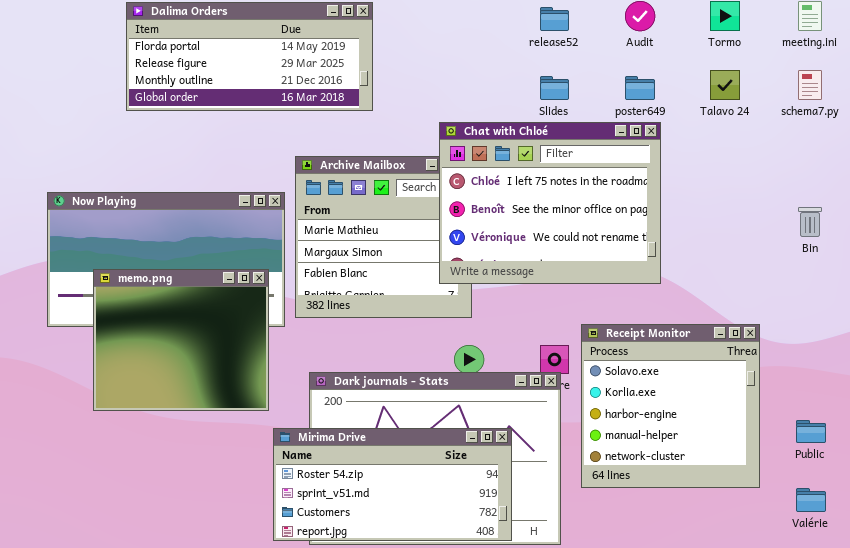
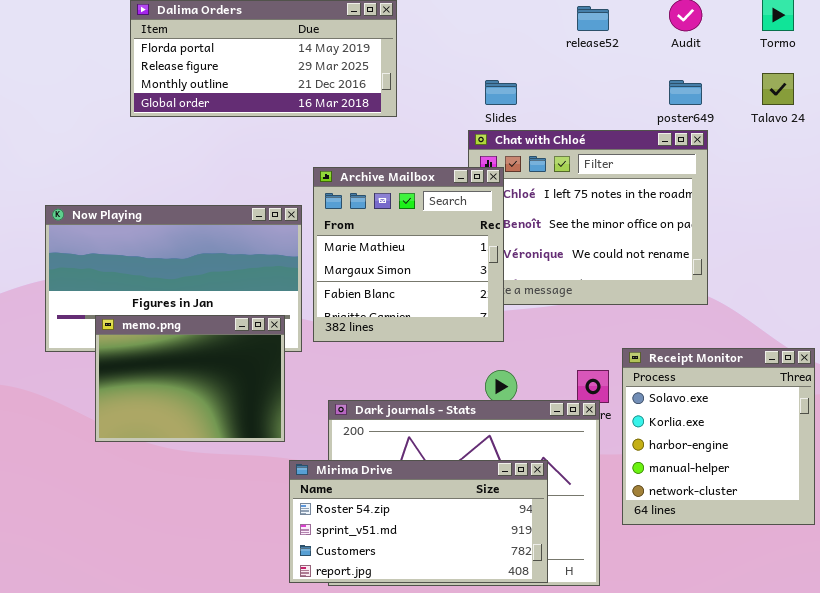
Slides: [540,76,569,100] -> [485,80,517,105], moved
Archive Mailbox: [295,156,472,318] -> [313,167,504,342], raised
memo.png: [93,269,269,411] -> [95,315,285,442], resized

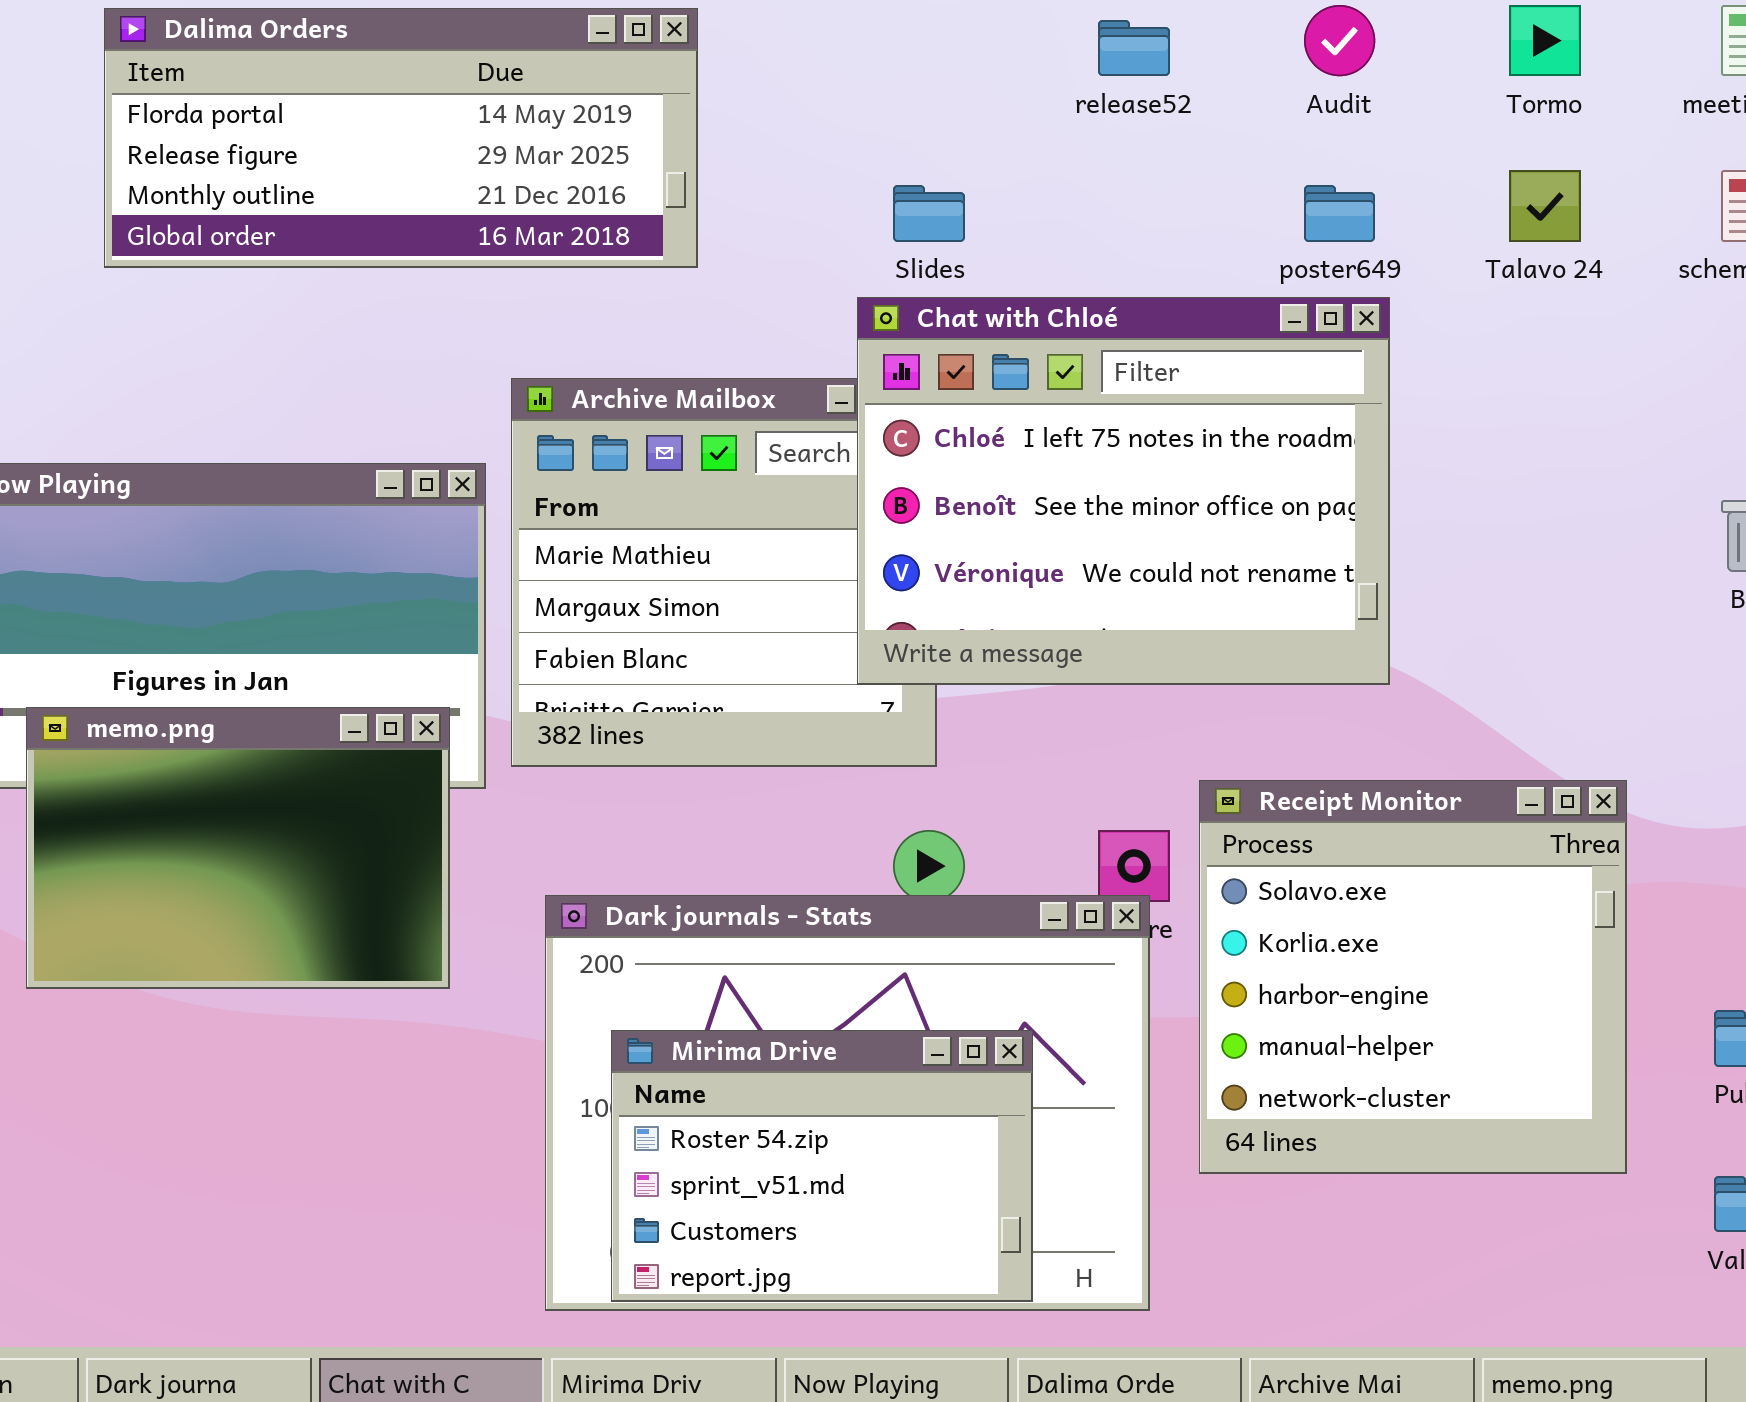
Chat with Chloé: [468,130,708,305] -> [857,297,1390,685], raised
Mirima Drive: [289,460,548,583] -> [611,1030,1033,1302], resized

